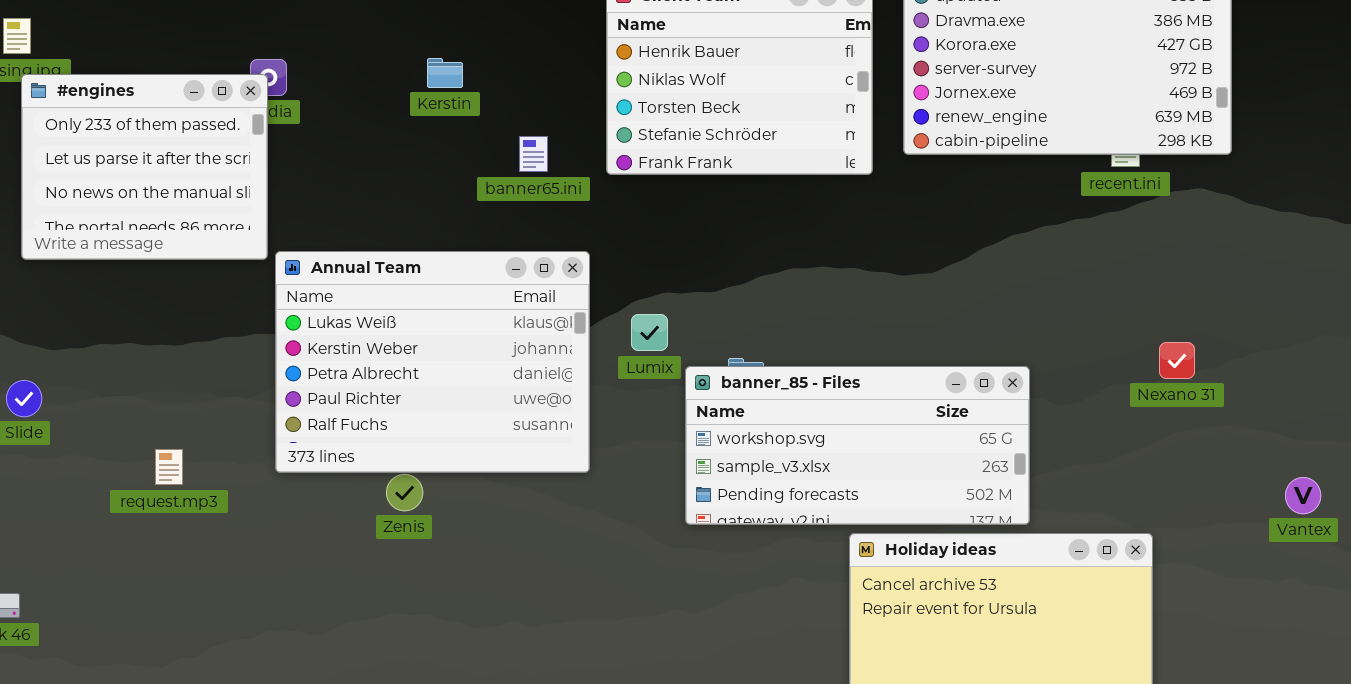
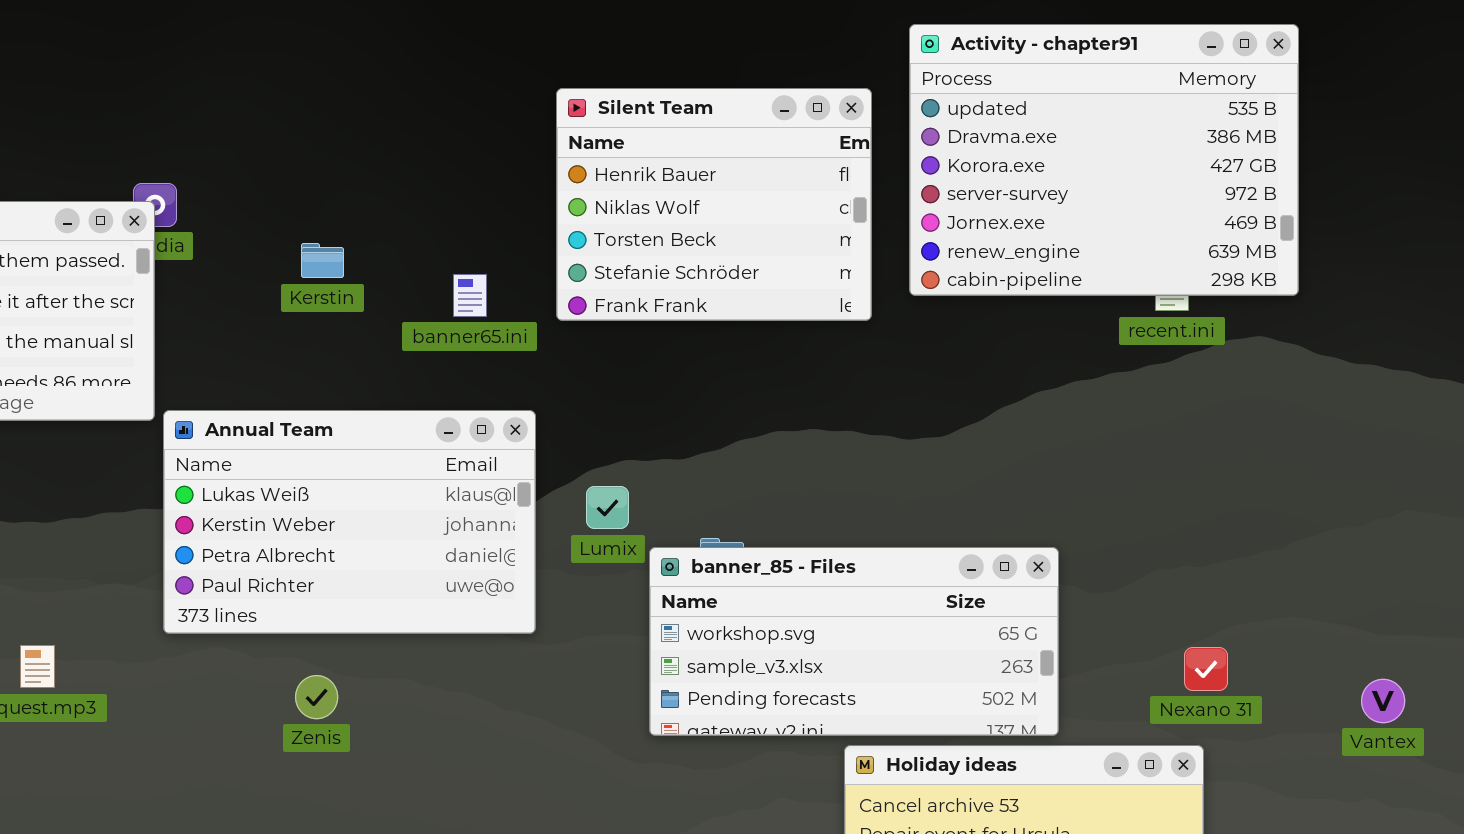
Kerstin: [427,58,463,88] -> [301,243,344,278], moved
Annual Team: [275,251,590,473] -> [163,410,536,634], resized
Nexano 31: [1159,342,1195,379] -> [1184,647,1228,691], moved

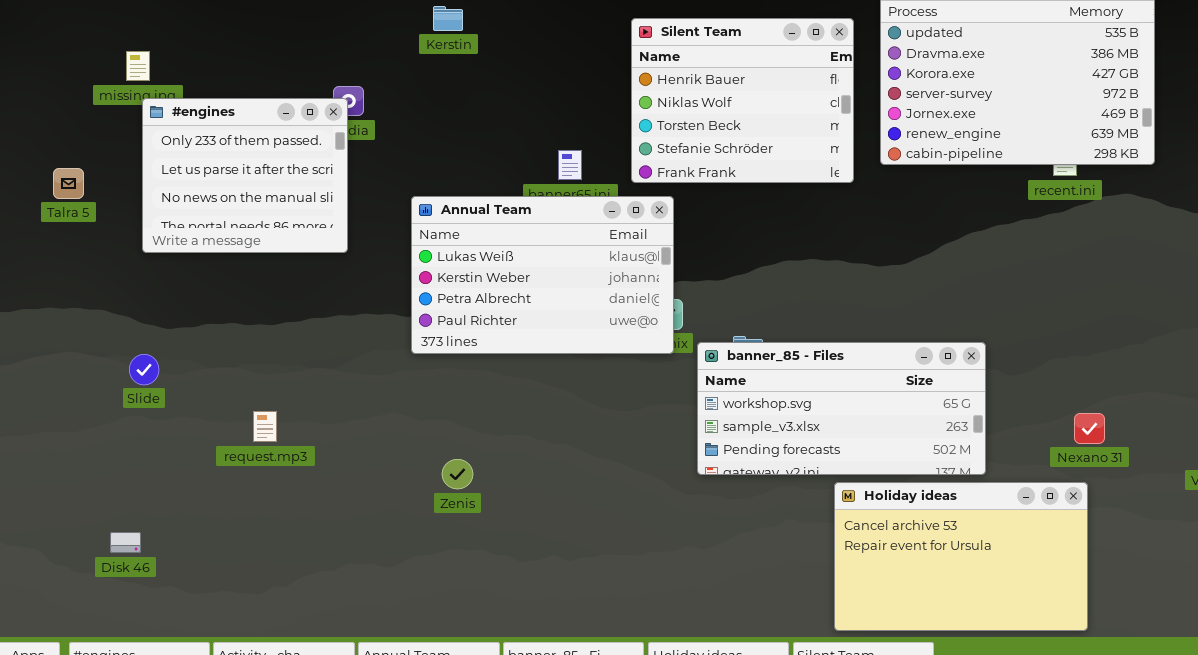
Kerstin: [301,243,344,278] -> [433,6,463,31], moved
Annual Team: [163,410,536,634] -> [411,196,674,354], moved
Zenis: [295,675,338,719] -> [442,459,473,489], moved

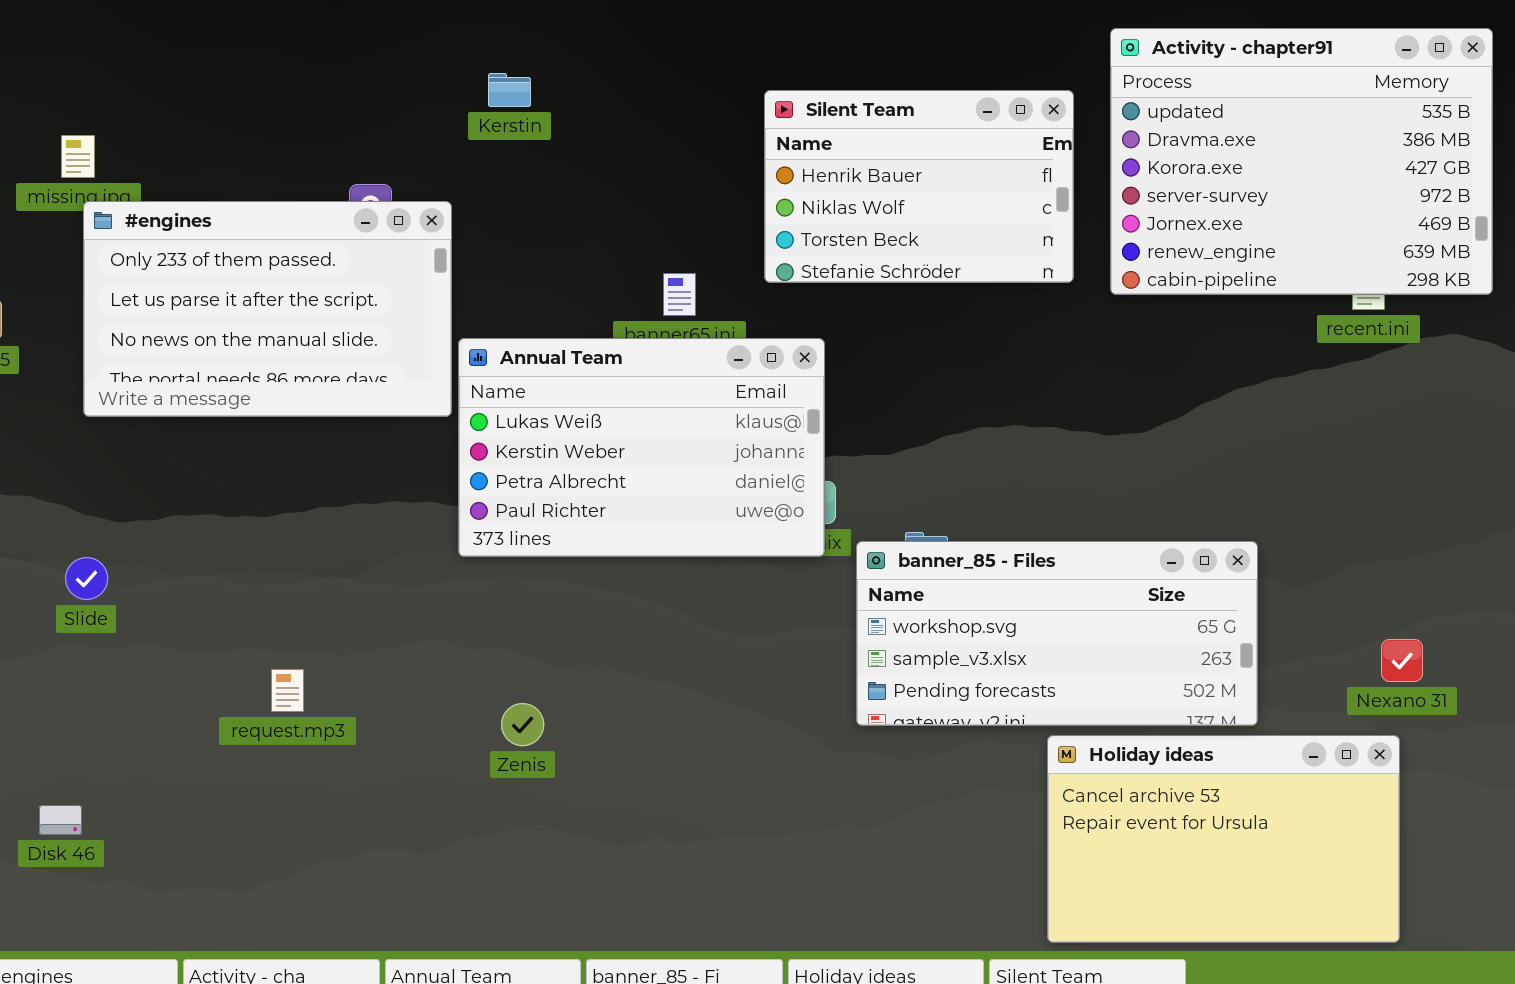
Silent Team: [631,18,854,183] -> [764,90,1074,283], resized
#engines: [142,98,348,253] -> [83,201,452,417], resized
request.mp3: [253,411,277,442] -> [271,669,304,712], moved

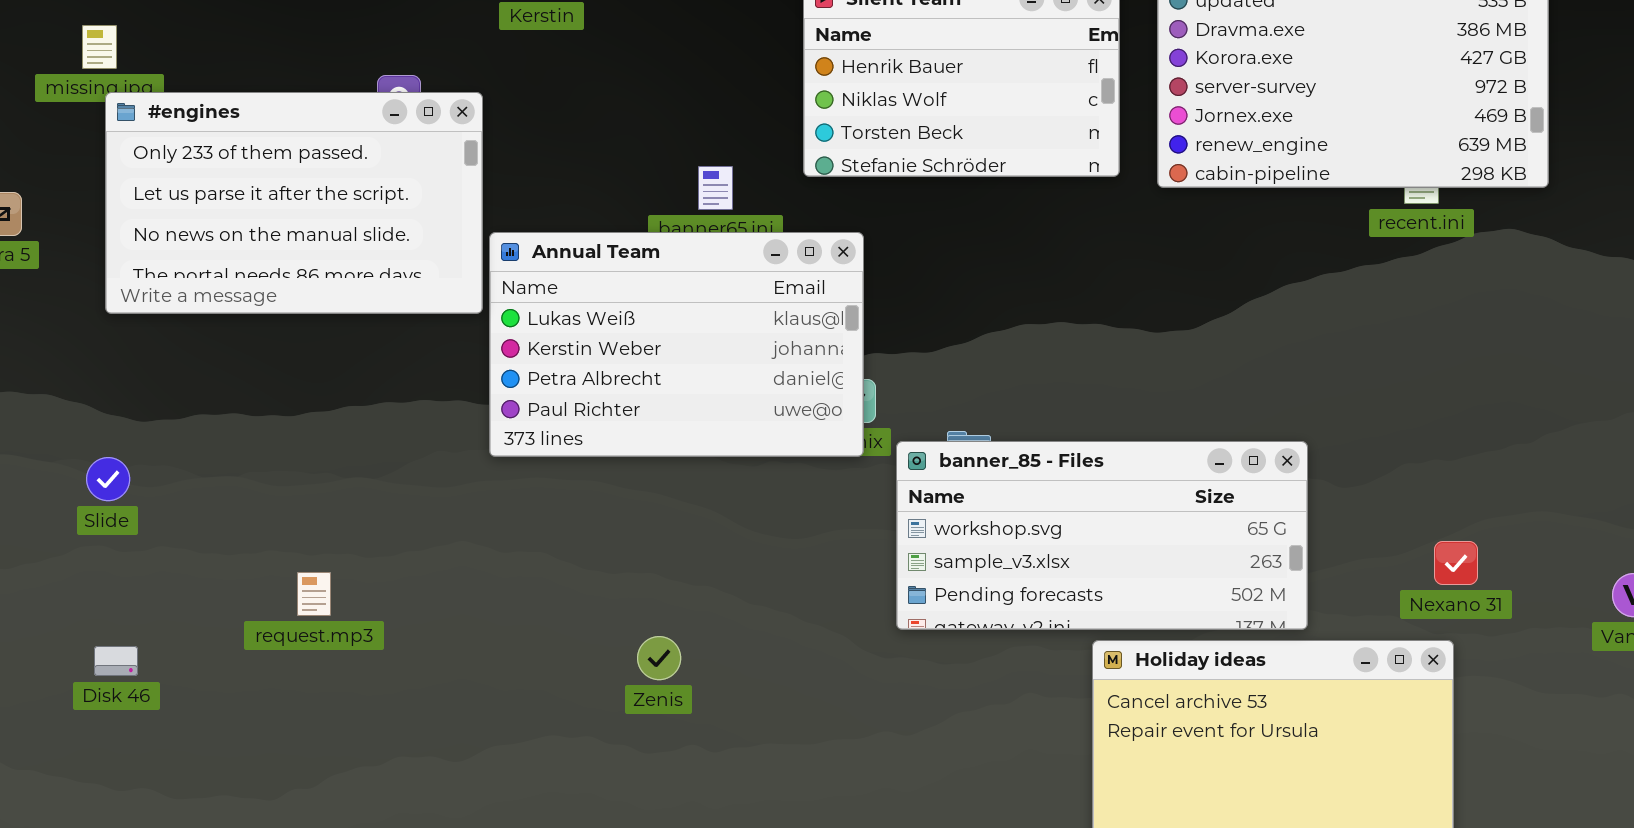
Zenis: [501,703,544,746] -> [637,636,681,680], moved
Disk 46: [39,805,82,835] -> [94,646,138,676], moved

